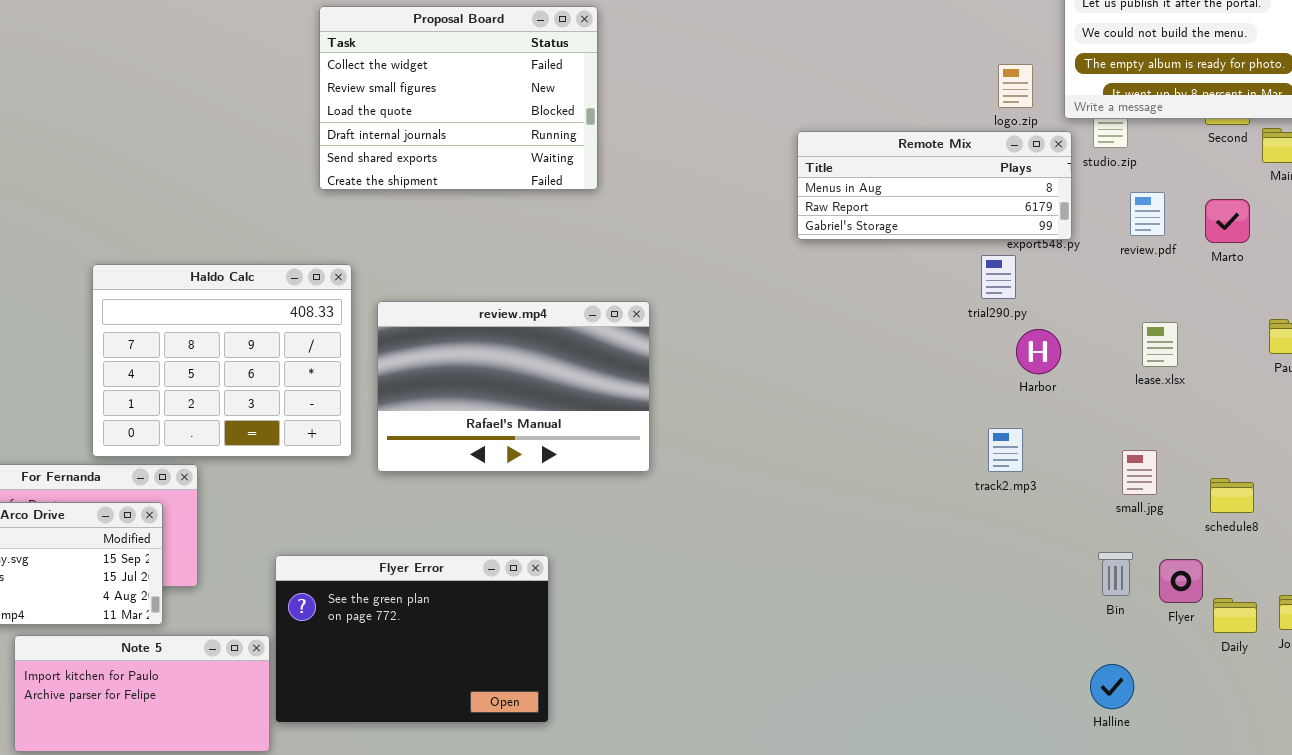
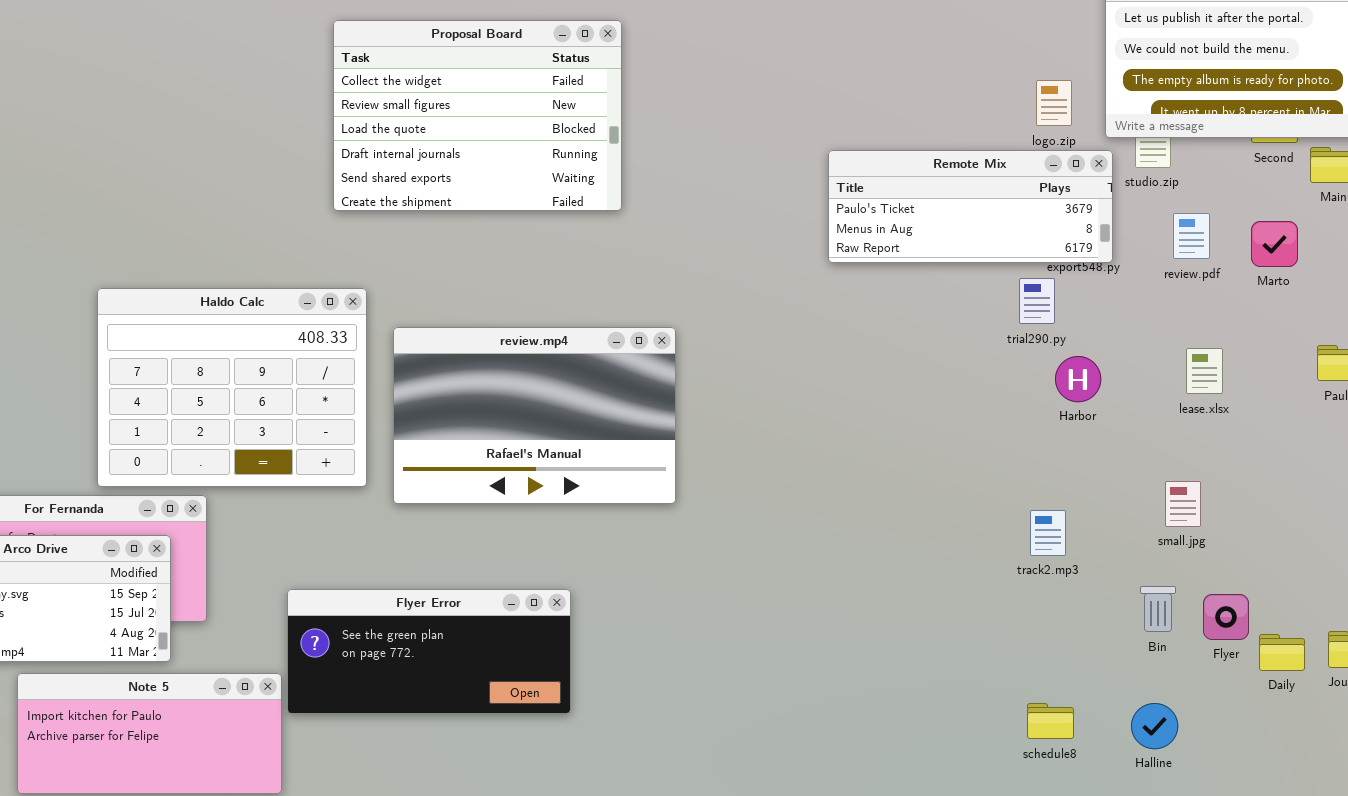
Remote Mix: [797,131,1072,240] -> [828,150,1113,263], scrolled up 1 row
track2.mp3: [988,428,1023,472] -> [1030,510,1066,556], moved
schedule8: [1210,478,1254,513] -> [1027,703,1074,739], moved
Flyer Error: [275,555,549,723] -> [287,589,571,714], resized

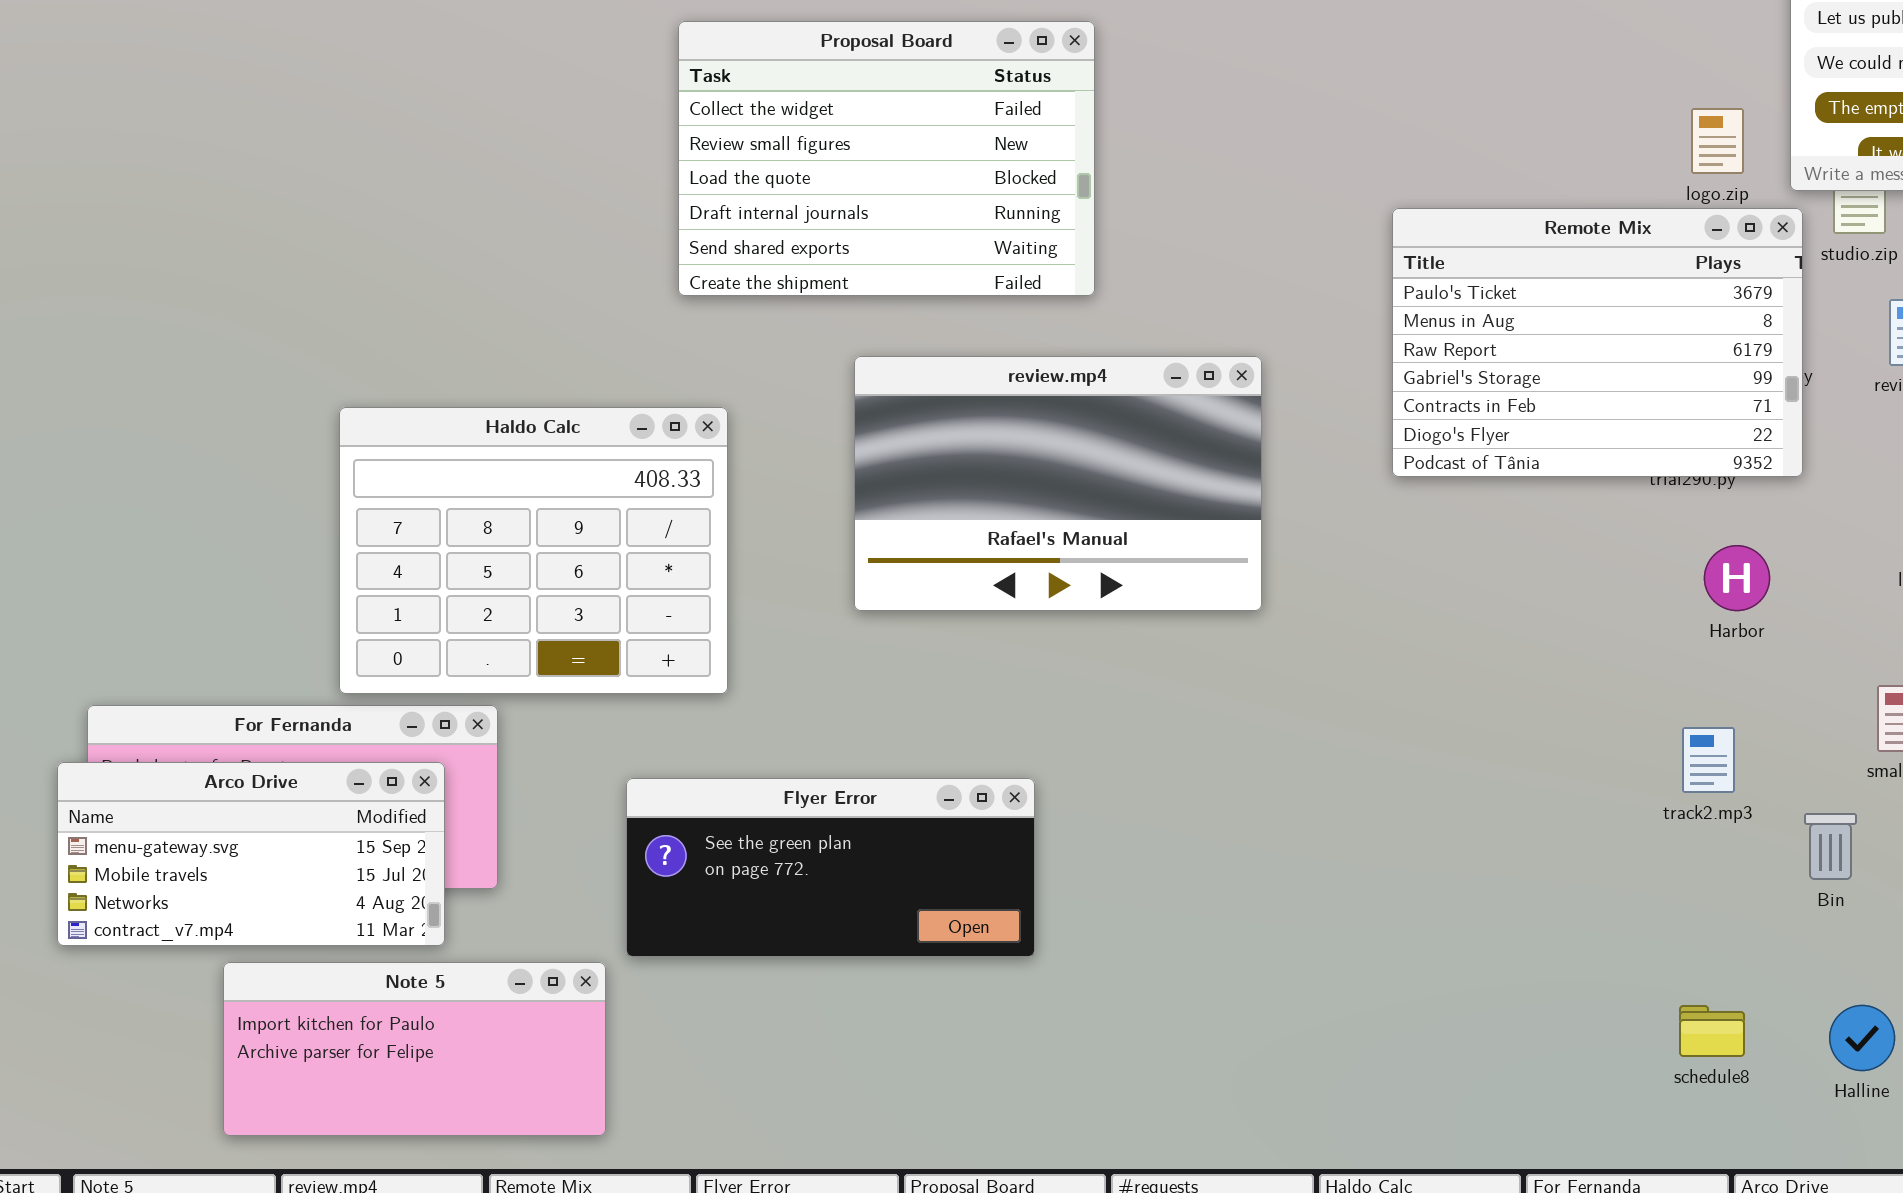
Remote Mix: [828,150,1113,263] -> [1392,208,1803,477], resized
review.mp4: [393,327,676,504] -> [854,356,1262,611], moved
Harbor: [1055,356,1101,402] -> [1704,545,1770,611], moved
Bin: [1140,586,1176,632] -> [1804,813,1857,880], moved
Flyer Error: [287,589,571,714] -> [626,778,1035,957], moved

